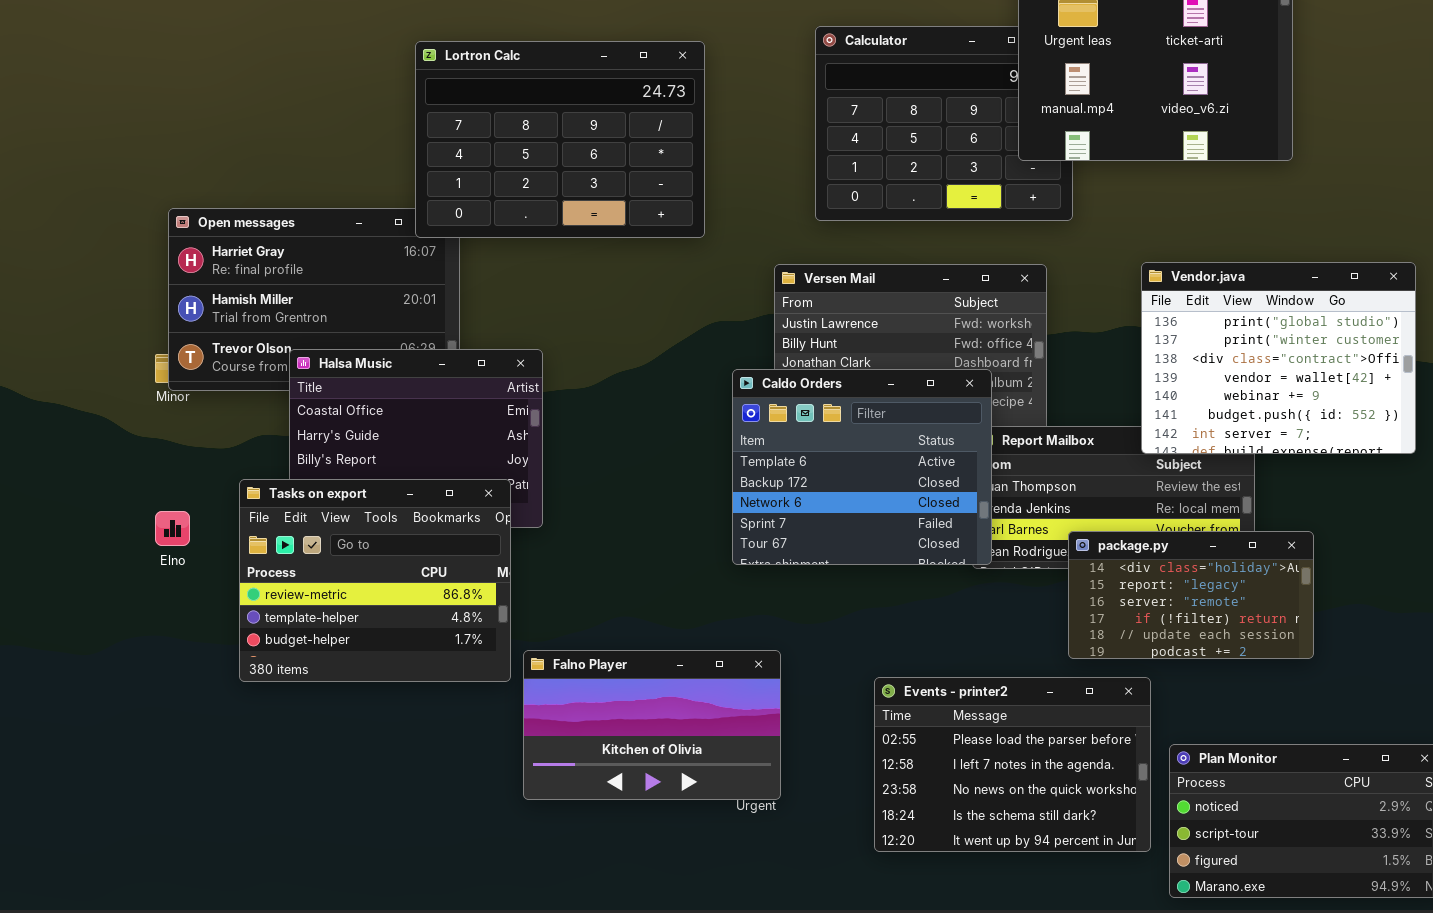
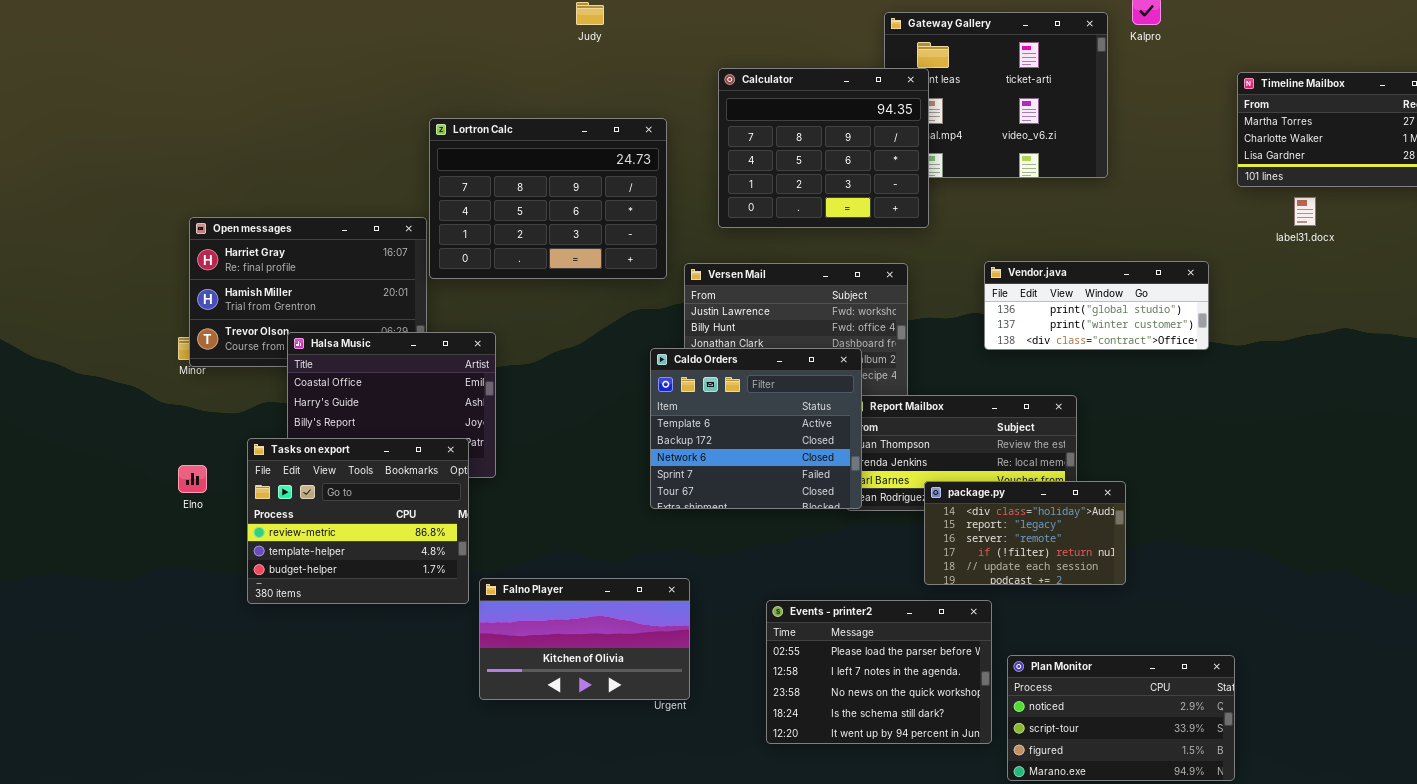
Calculator: [815,26,1073,221] -> [718,68,929,228], raised
Lortron Calc: [415,41,705,238] -> [429,118,667,279], moved
Vendor.java: [1141,262,1416,454] -> [984,261,1209,350], resized

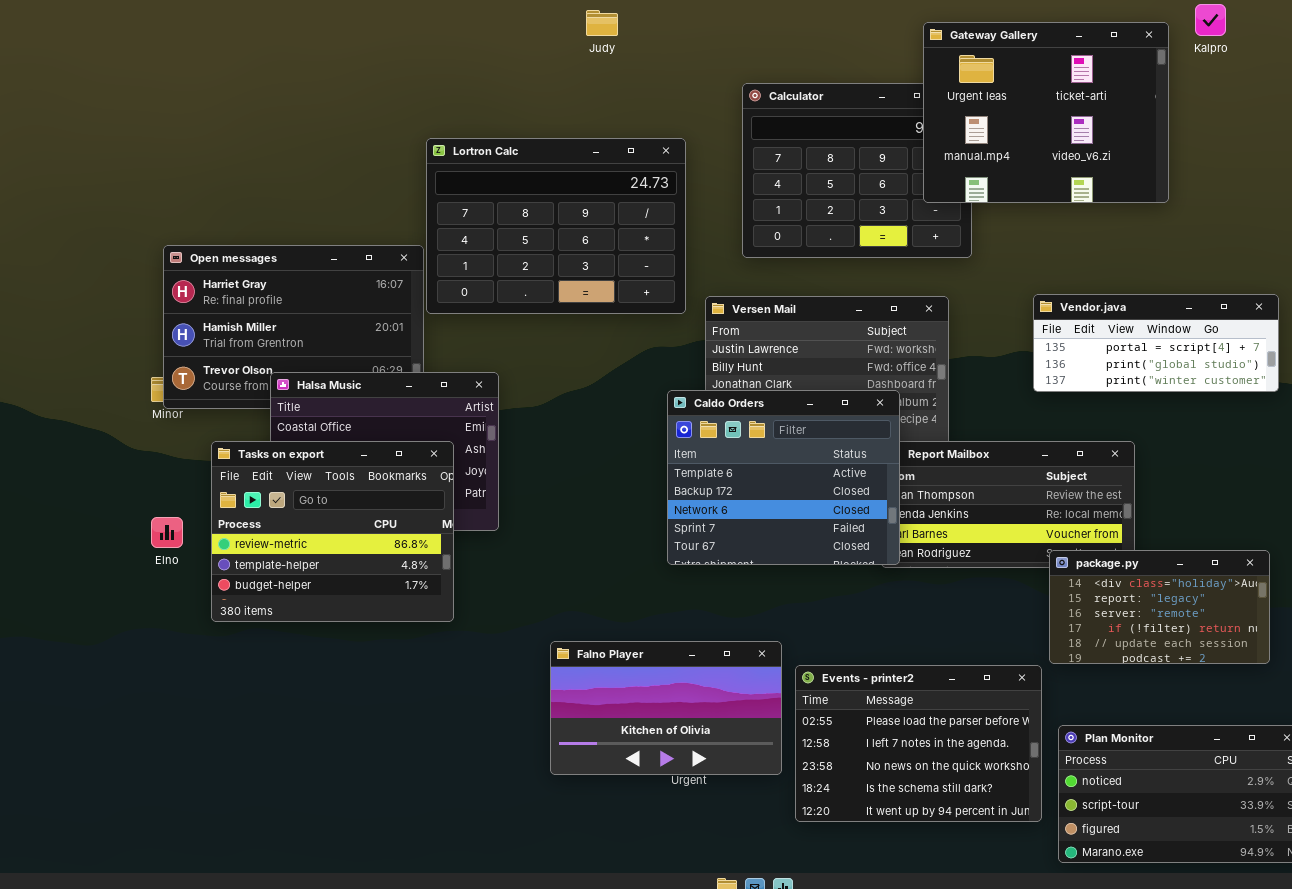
Gateway Gallery: [884,12,1108,178] -> [923,22,1169,203], raised
Vendor.java: [984,261,1209,350] -> [1033,294,1279,392], scrolled up 1 row
Tasks on export: [247,438,469,604] -> [211,441,454,622], moved
package.py: [924,481,1126,585] -> [1049,550,1270,664], moved
Falno Player: [479,578,690,700] -> [550,641,782,775], moved

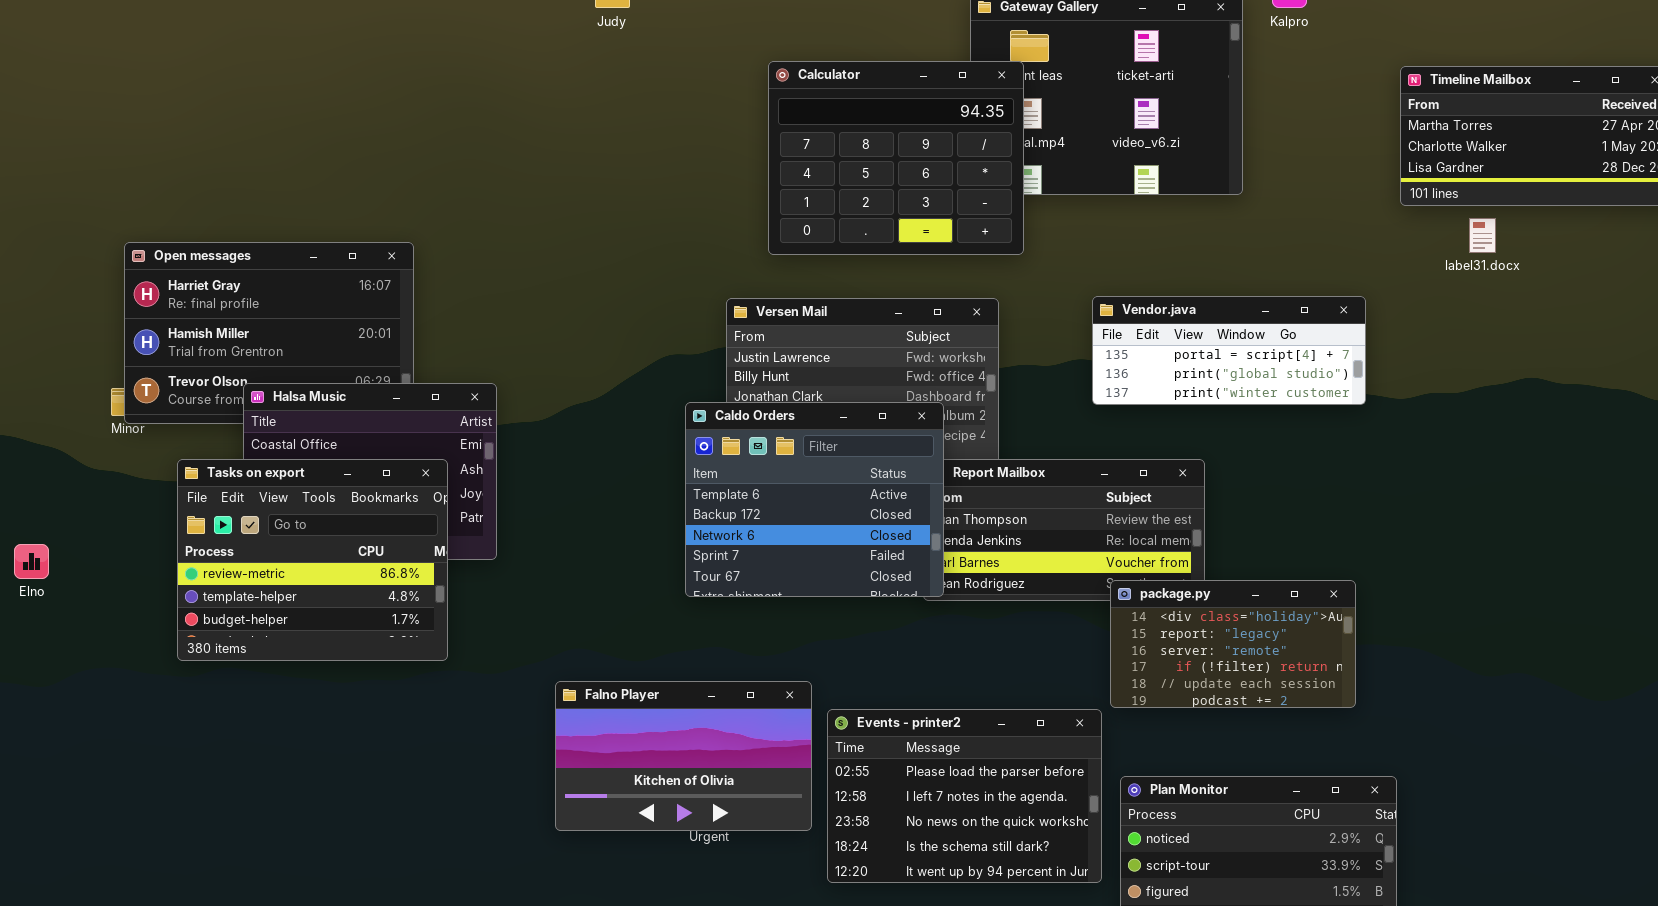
Calculator: [742,83,972,258] -> [768,61,1024,255], raised
Lortron Calc: [426,138,686,314] -> none, closed
Elno: [151,517,183,548] -> [14,544,49,579], moved

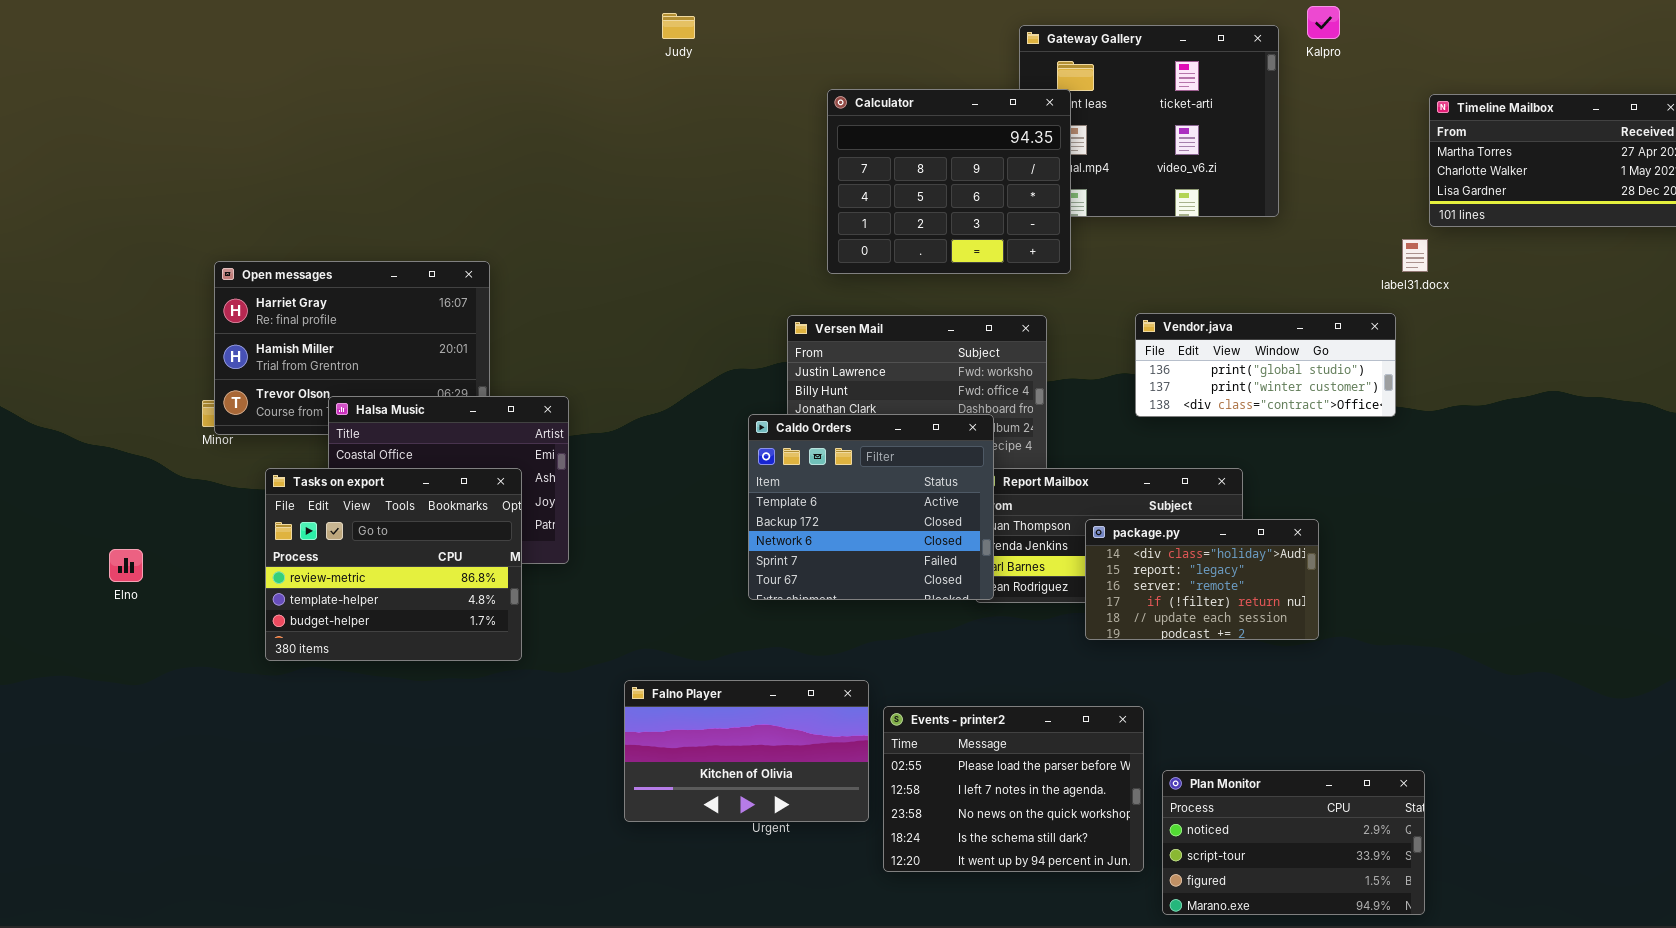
label31.docx: [1469,218,1496,253] -> [1402,239,1428,272], moved
Vendor.java: [1092,296,1366,405] -> [1135,313,1396,417], scrolled down 1 row
package.py: [1110,580,1356,708] -> [1085,519,1319,640], moved

